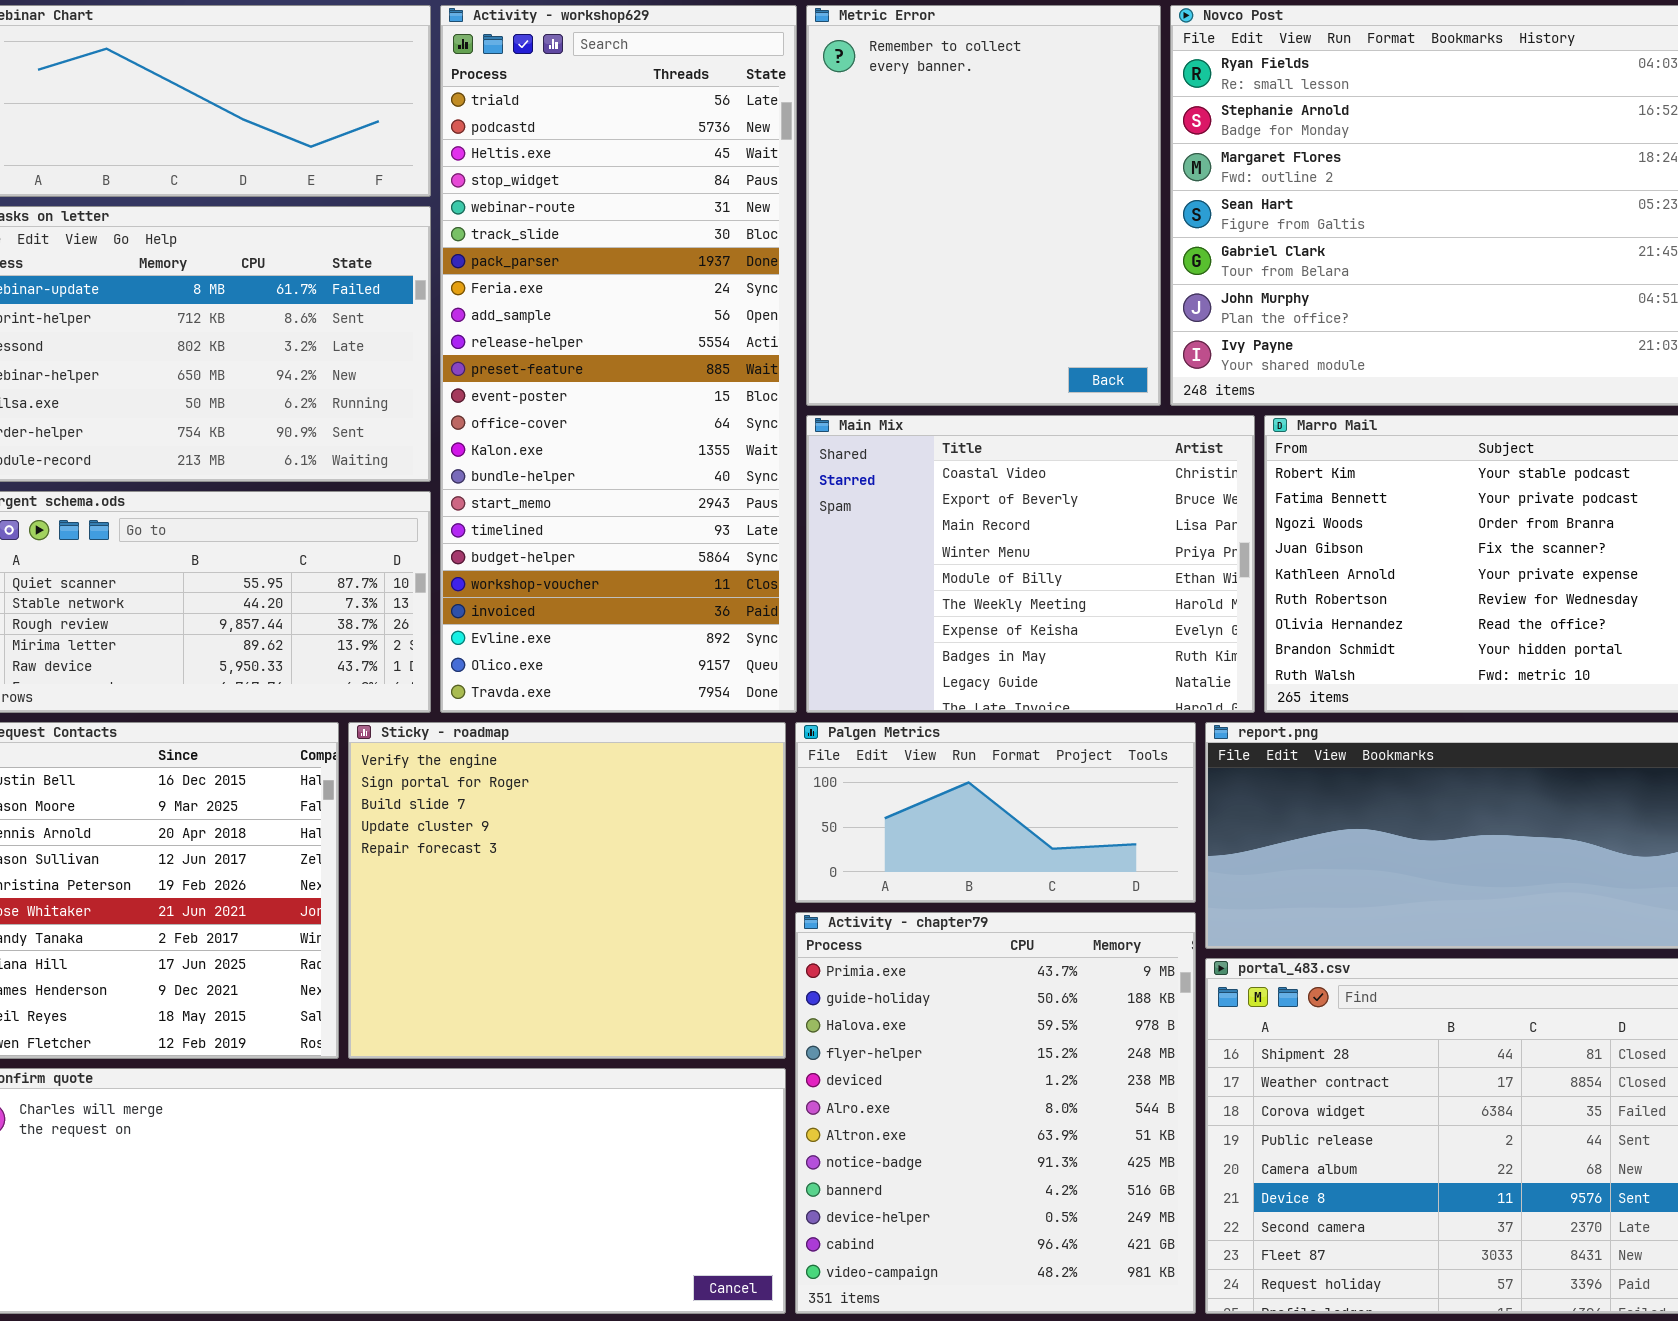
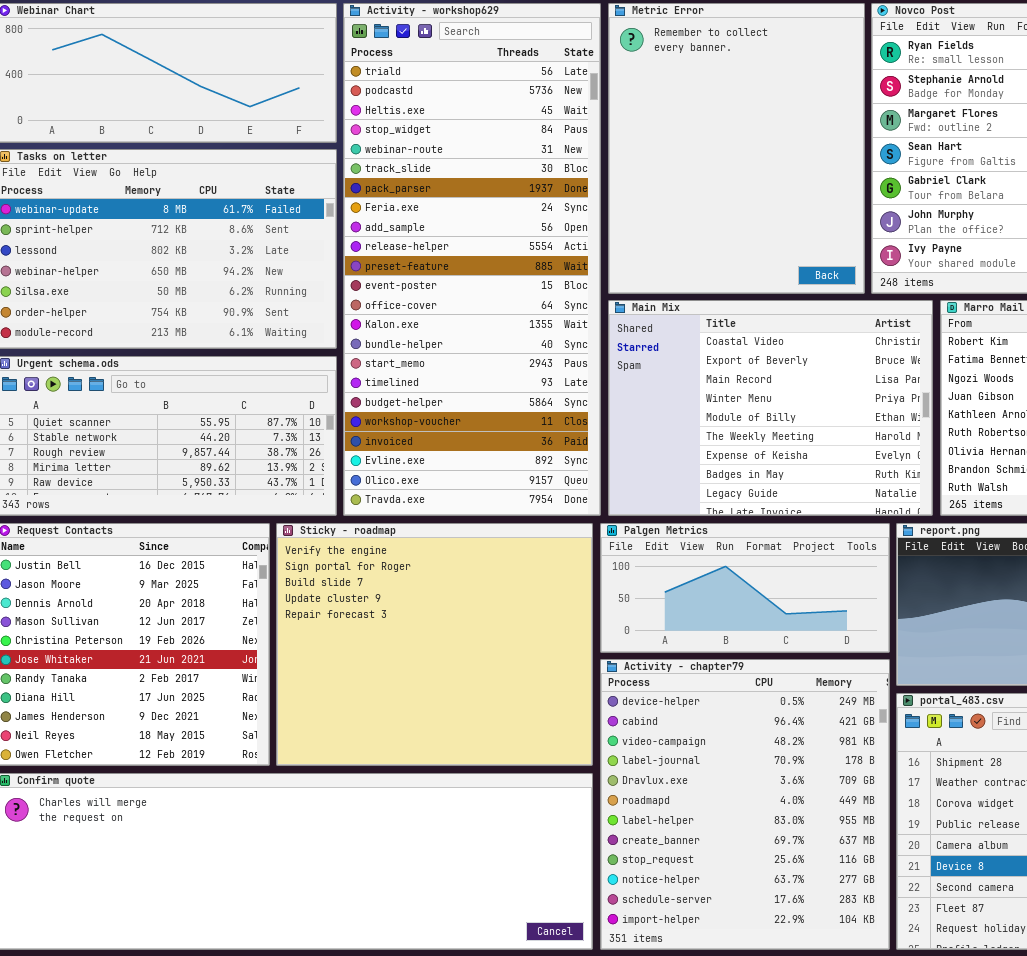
Activity - chapter79: [795,912,1196,1314] -> [600,659,890,950], scrolled down 9 rows

